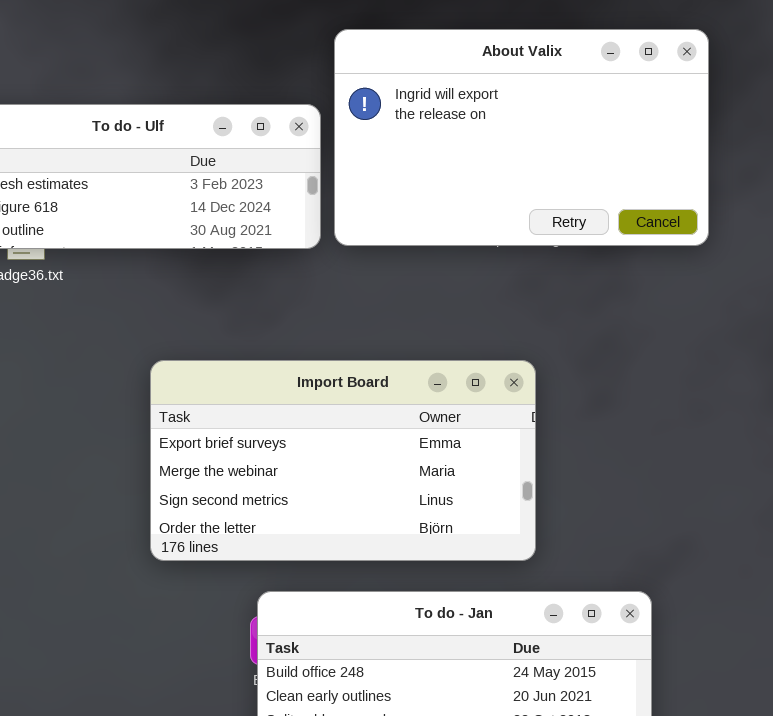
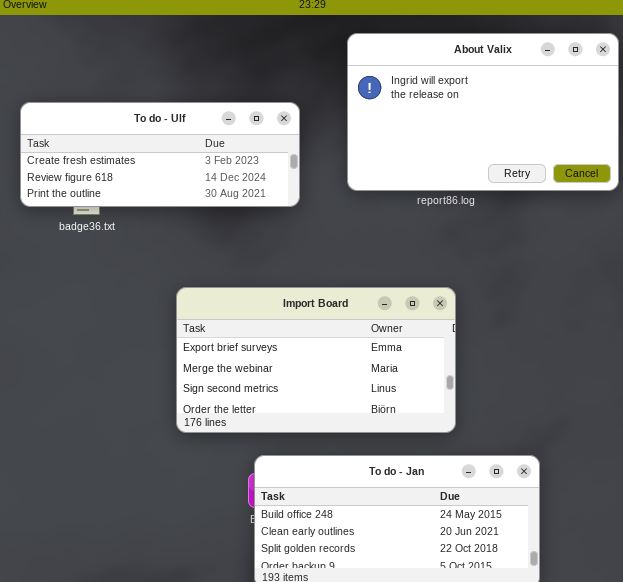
About Valix: [334,29,709,246] -> [347,33,619,191], moved

